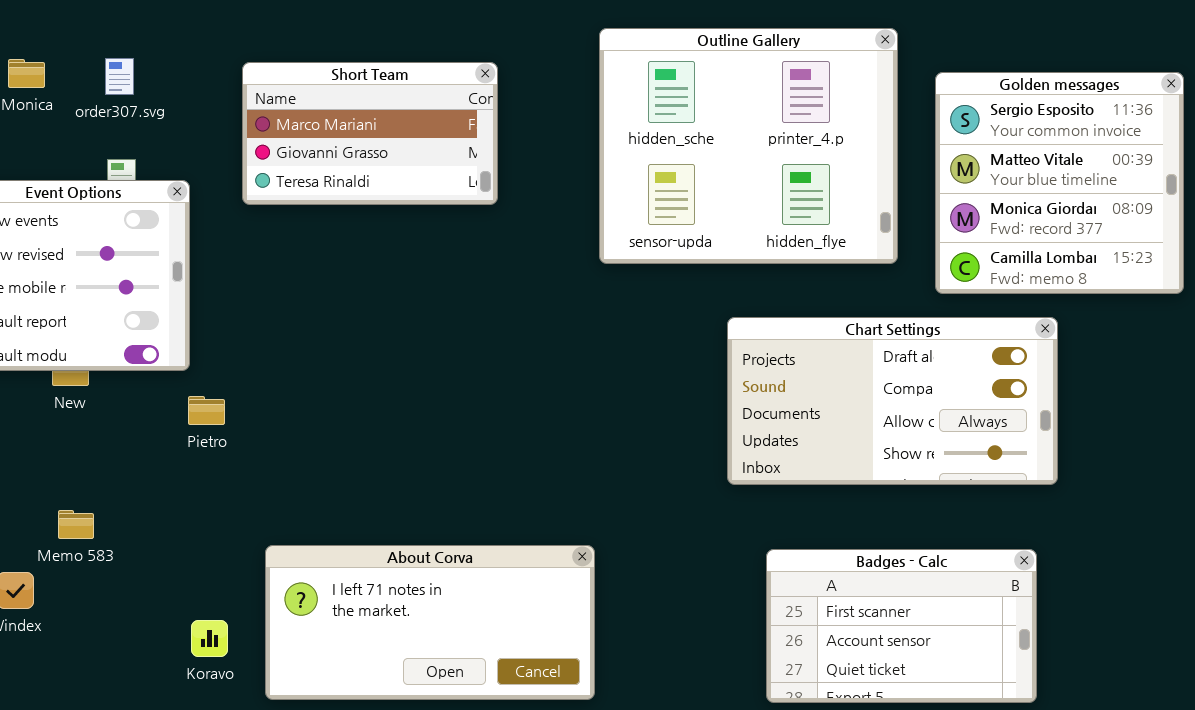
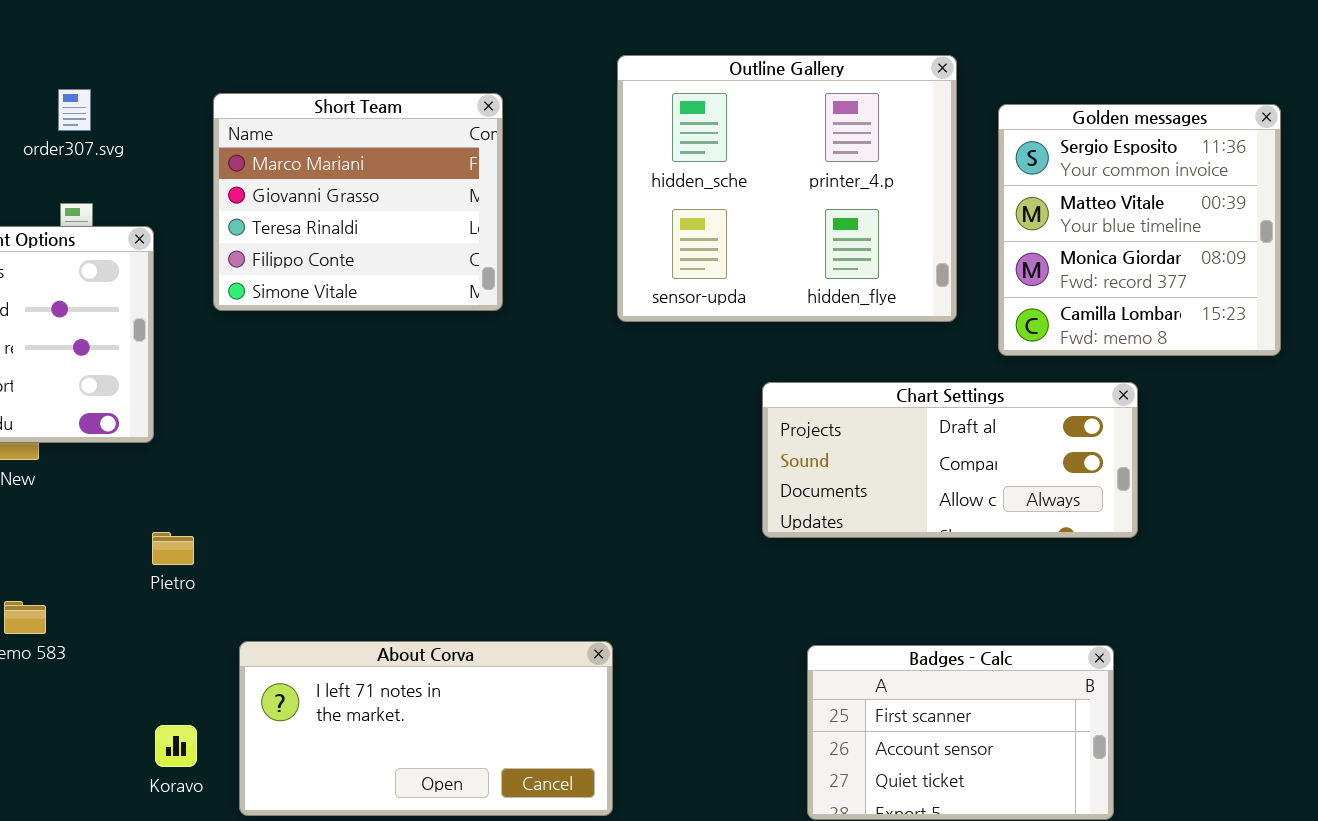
Short Team: [242,62,498,205] -> [213,93,503,311], resized
Chart Settings: [727,317,1058,485] -> [762,382,1138,538], resized
Pietro: [188,396,225,425] -> [152,532,194,565], moved

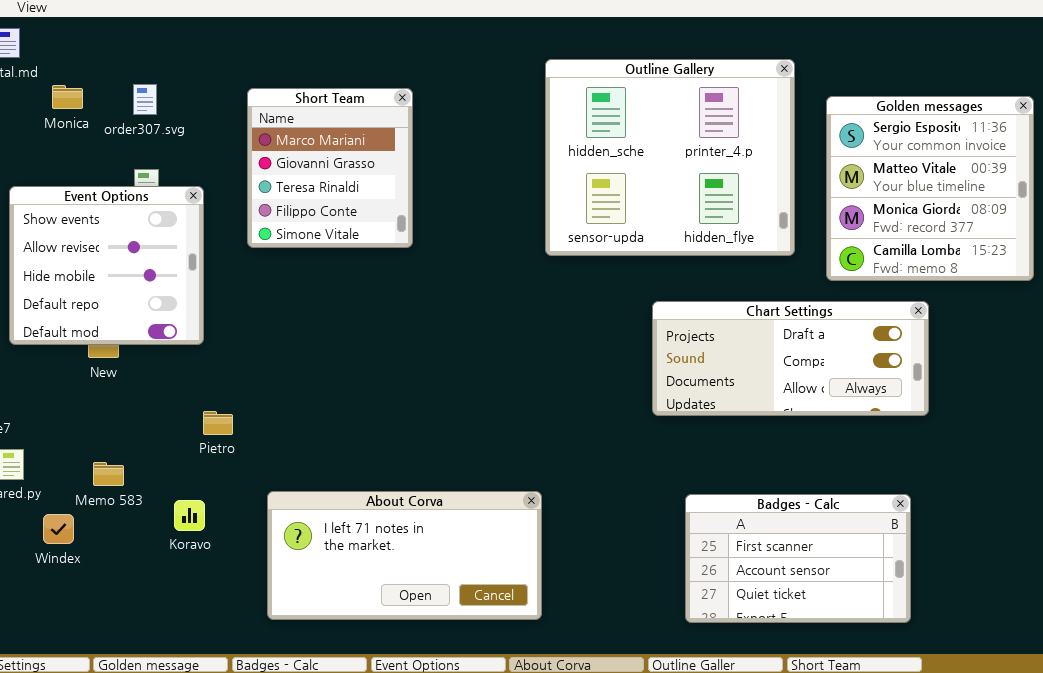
Short Team: [213,93,503,311] -> [247,88,413,248], resized
Koravo: [155,725,197,767] -> [174,500,205,531], moved

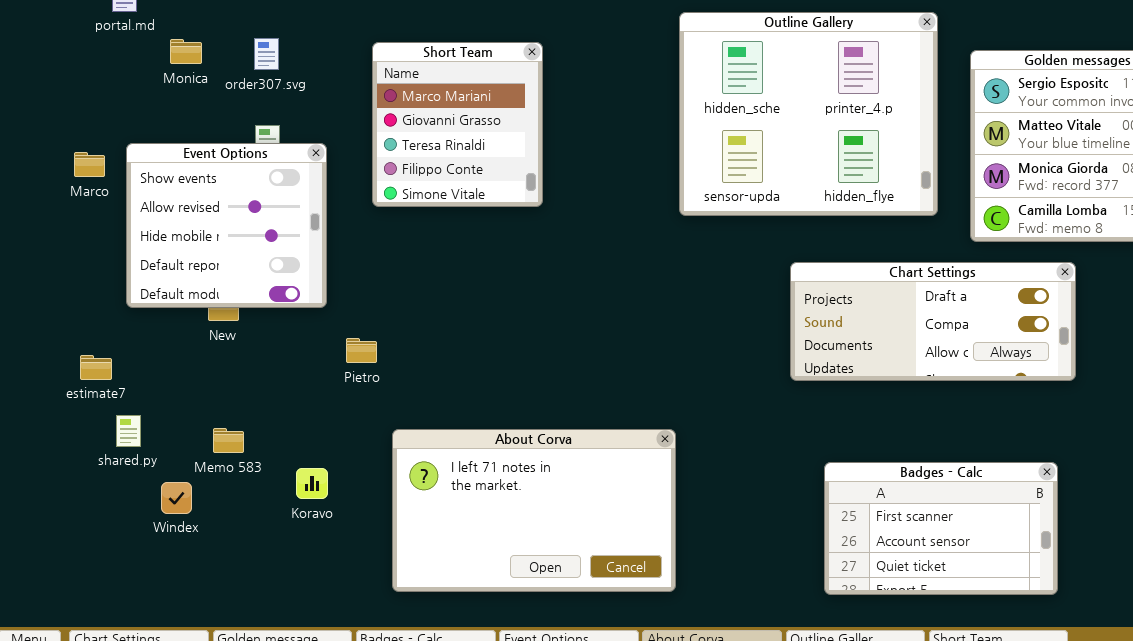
Pietro: [203,411,233,435] -> [346,338,377,363], moved
About Corva: [267,491,542,620] -> [392,429,676,592], resized

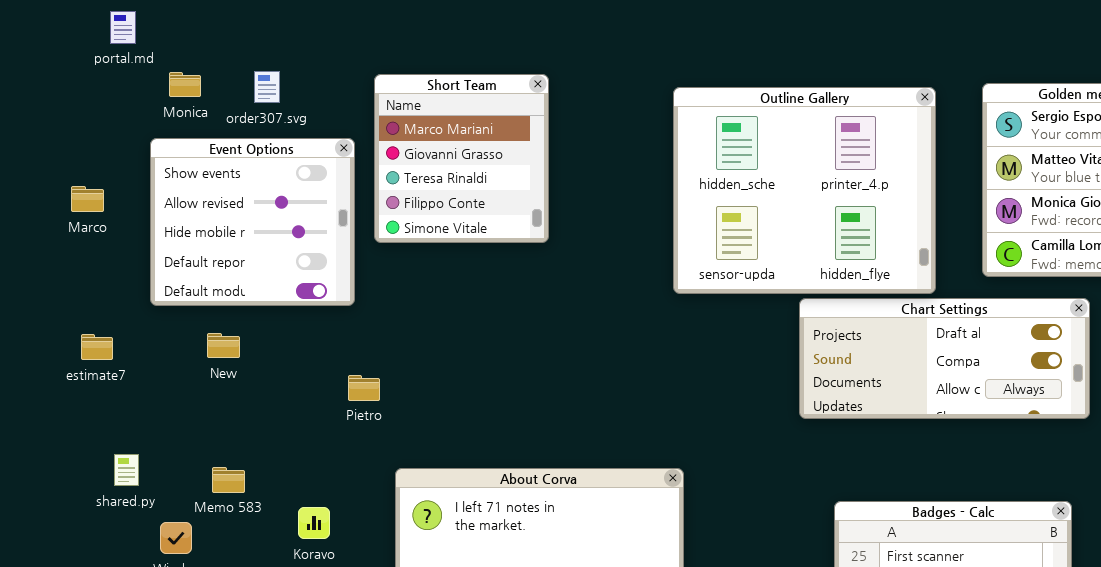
Outline Gallery: [679,12,938,216] -> [673,87,936,294], moved
Event Options: [126,143,327,308] -> [150,138,355,306], moved
estimate7: [80,355,112,380] -> [81,334,113,360], moved

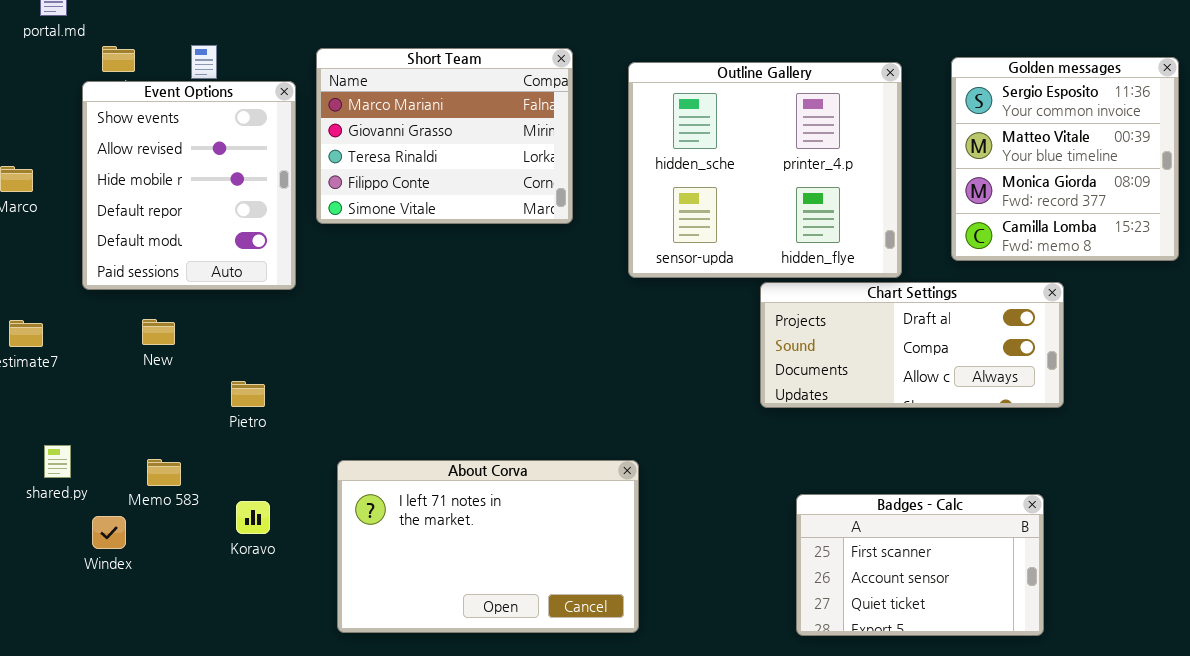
Short Team: [374,74,549,243] -> [316,48,573,224], resized
Event Options: [150,138,355,306] -> [82,81,296,290], resized
Pietro: [348,375,380,401] -> [231,381,265,407], moved

